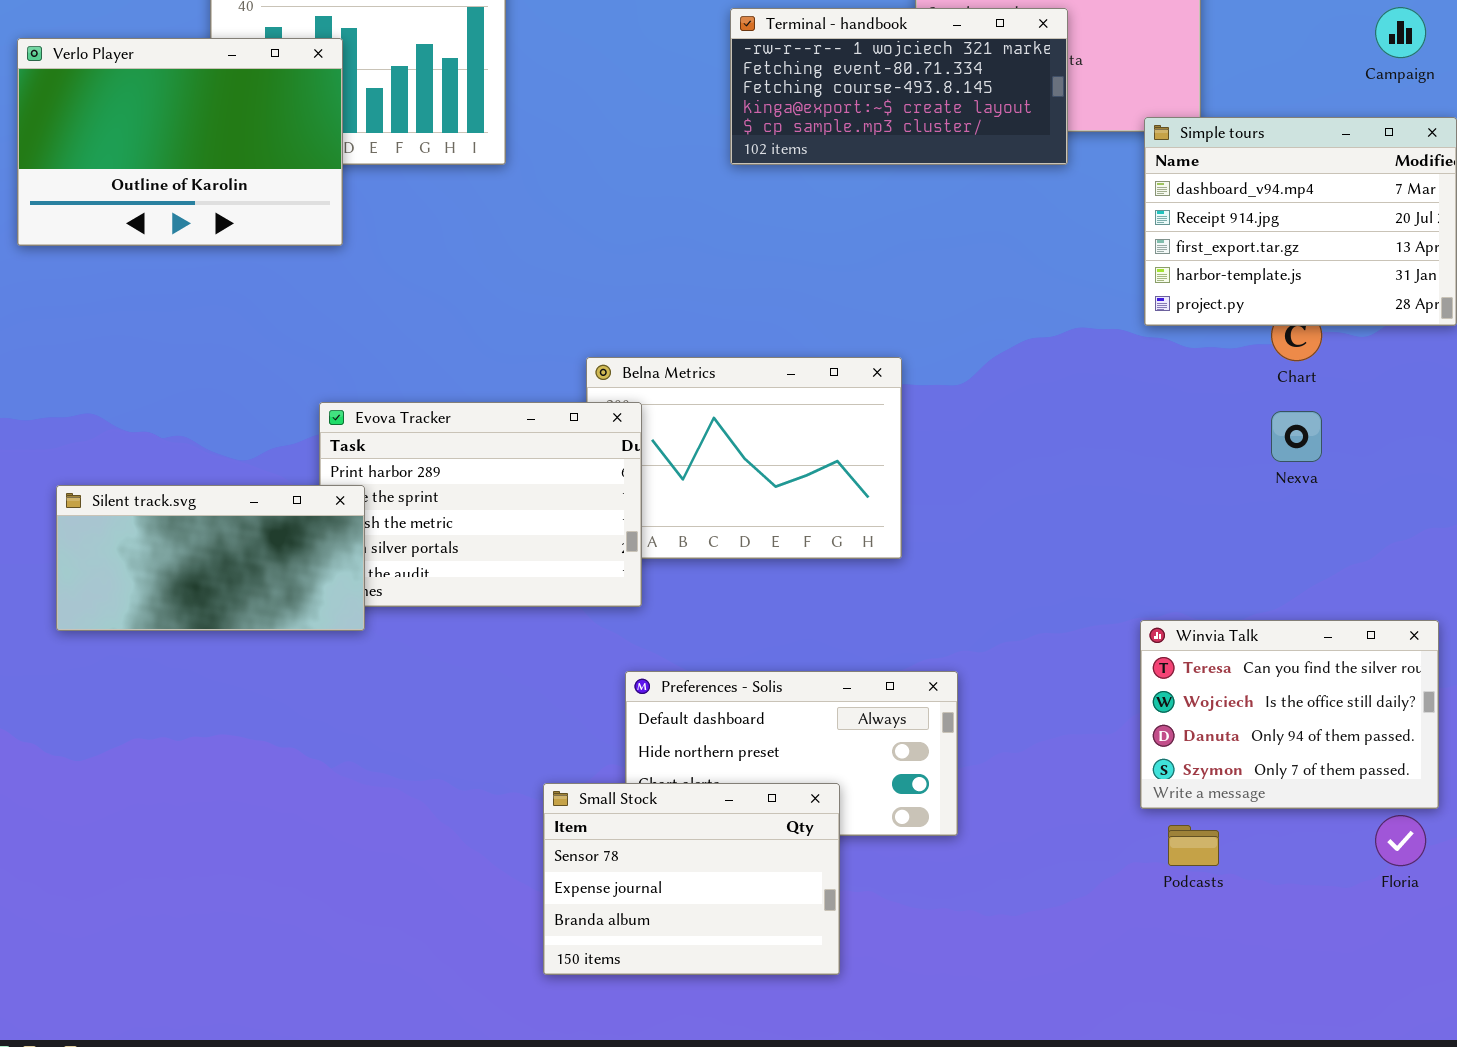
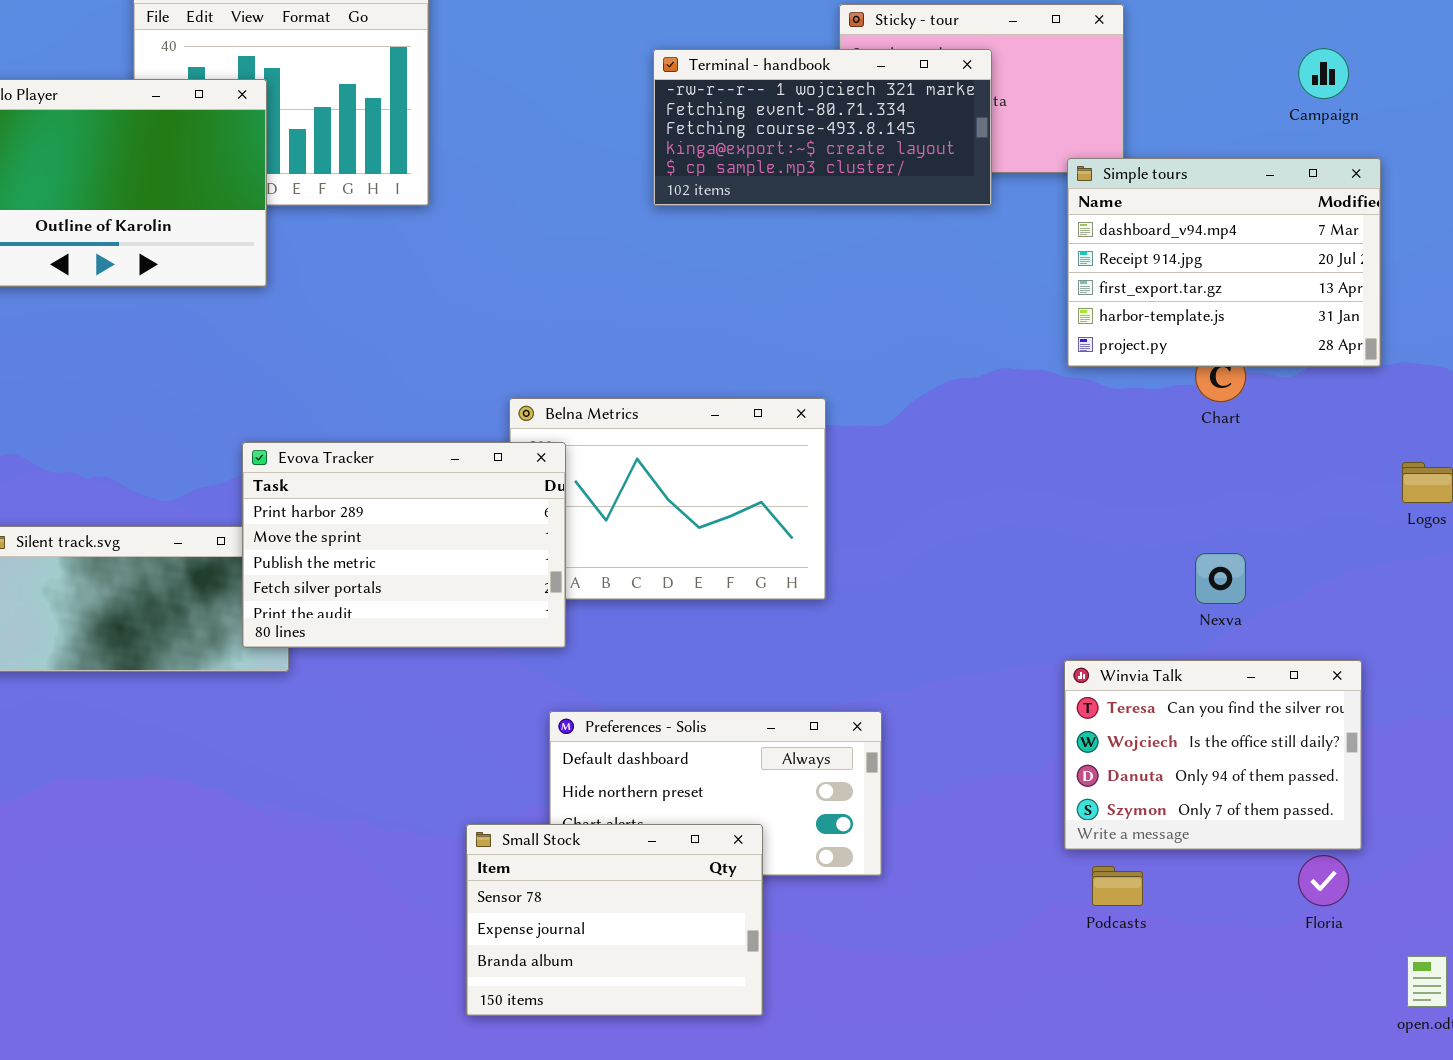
Evova Tracker: [319,402,642,607] -> [242,442,566,648], raised
Nexva: [1271,411,1322,462] -> [1195,553,1246,604], moved

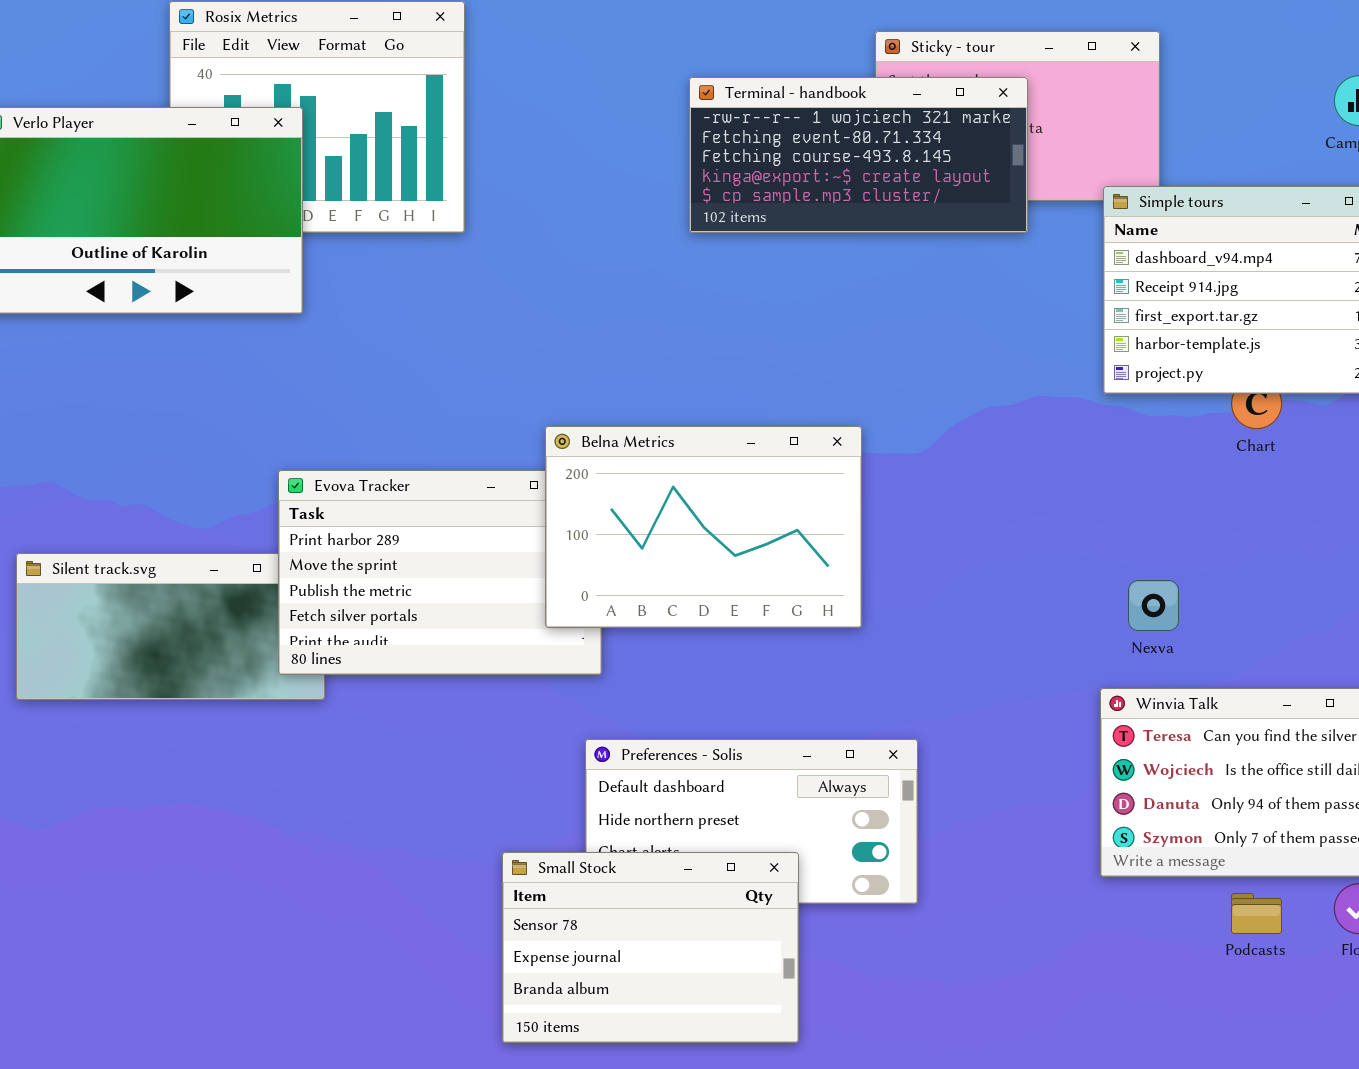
Belna Metrics: [509,398,826,600] -> [545,426,862,628], raised
Nexva: [1195,553,1246,604] -> [1128,580,1179,631], moved
Podcasts: [1092,866,1143,906] -> [1231,893,1282,934], moved

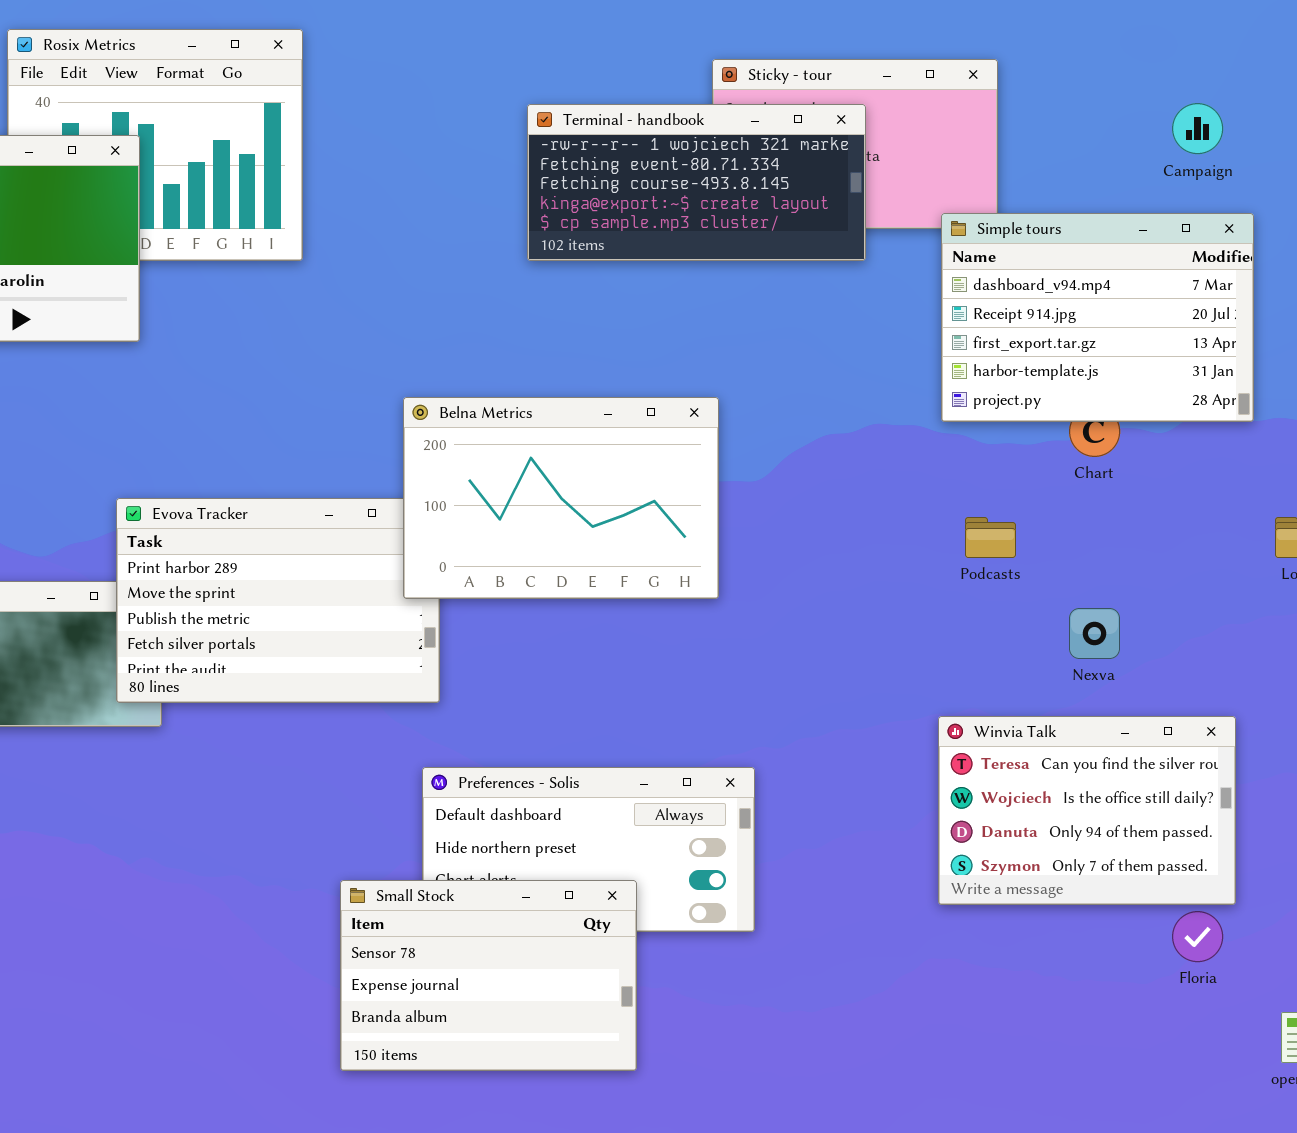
Belna Metrics: [545,426,862,628] -> [403,397,719,599], moved
Nexva: [1128,580,1179,631] -> [1069,608,1120,659], moved
Podcasts: [1231,893,1282,934] -> [965,517,1016,558], moved

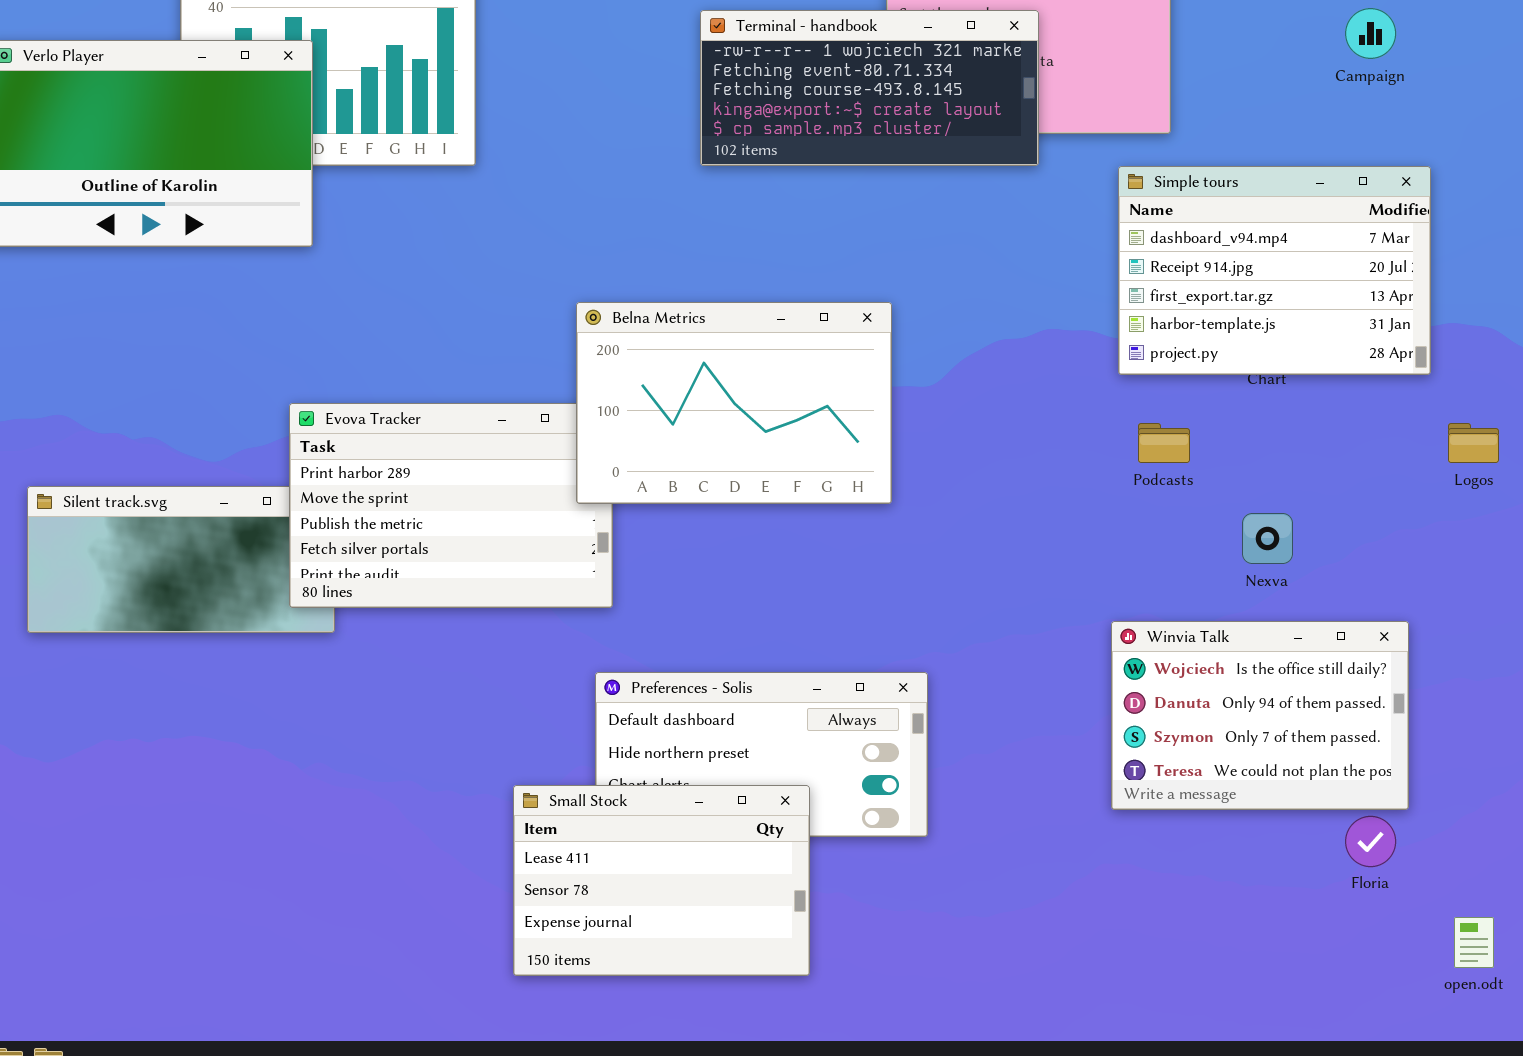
Simple tours: [941,213,1254,422] -> [1118,166,1431,375], moved
Winvia Talk: [938,716,1236,905] -> [1111,621,1409,810], scrolled down 1 row
Small Stock: [340,880,637,1071] -> [513,785,810,976], scrolled up 1 row

